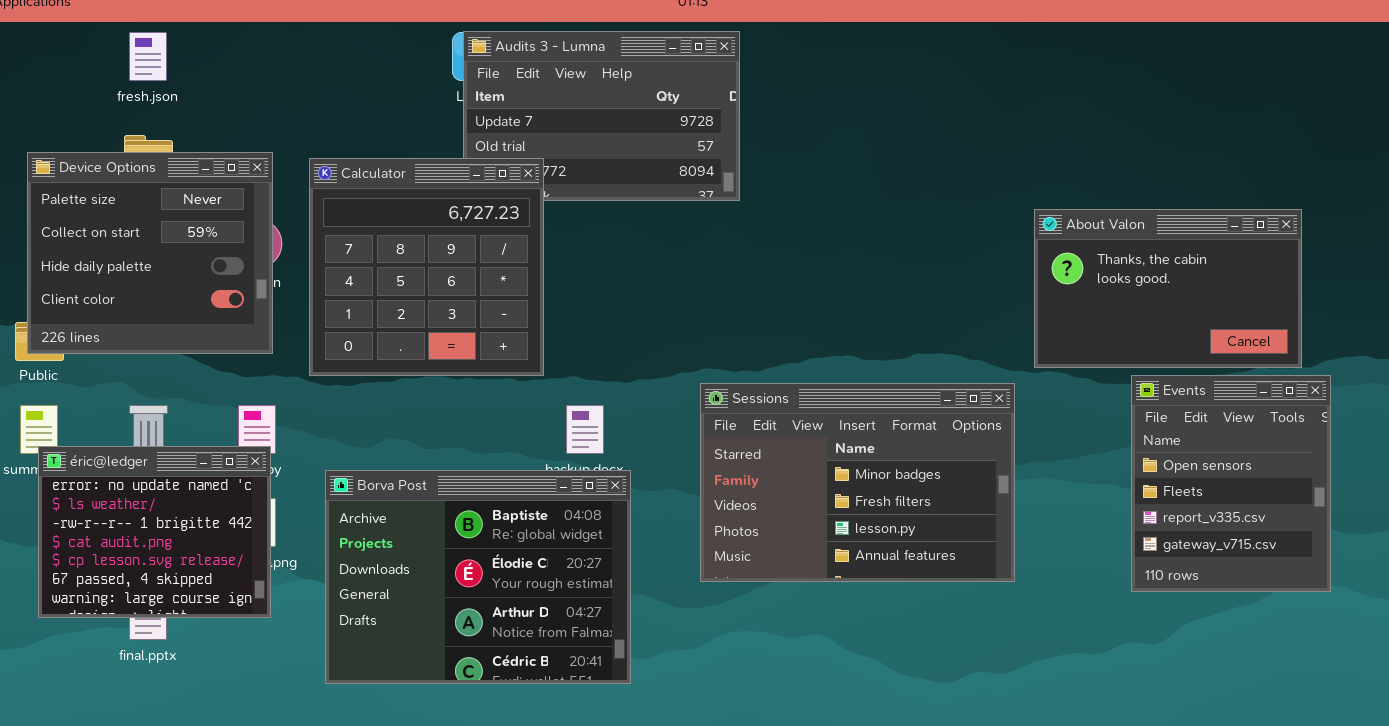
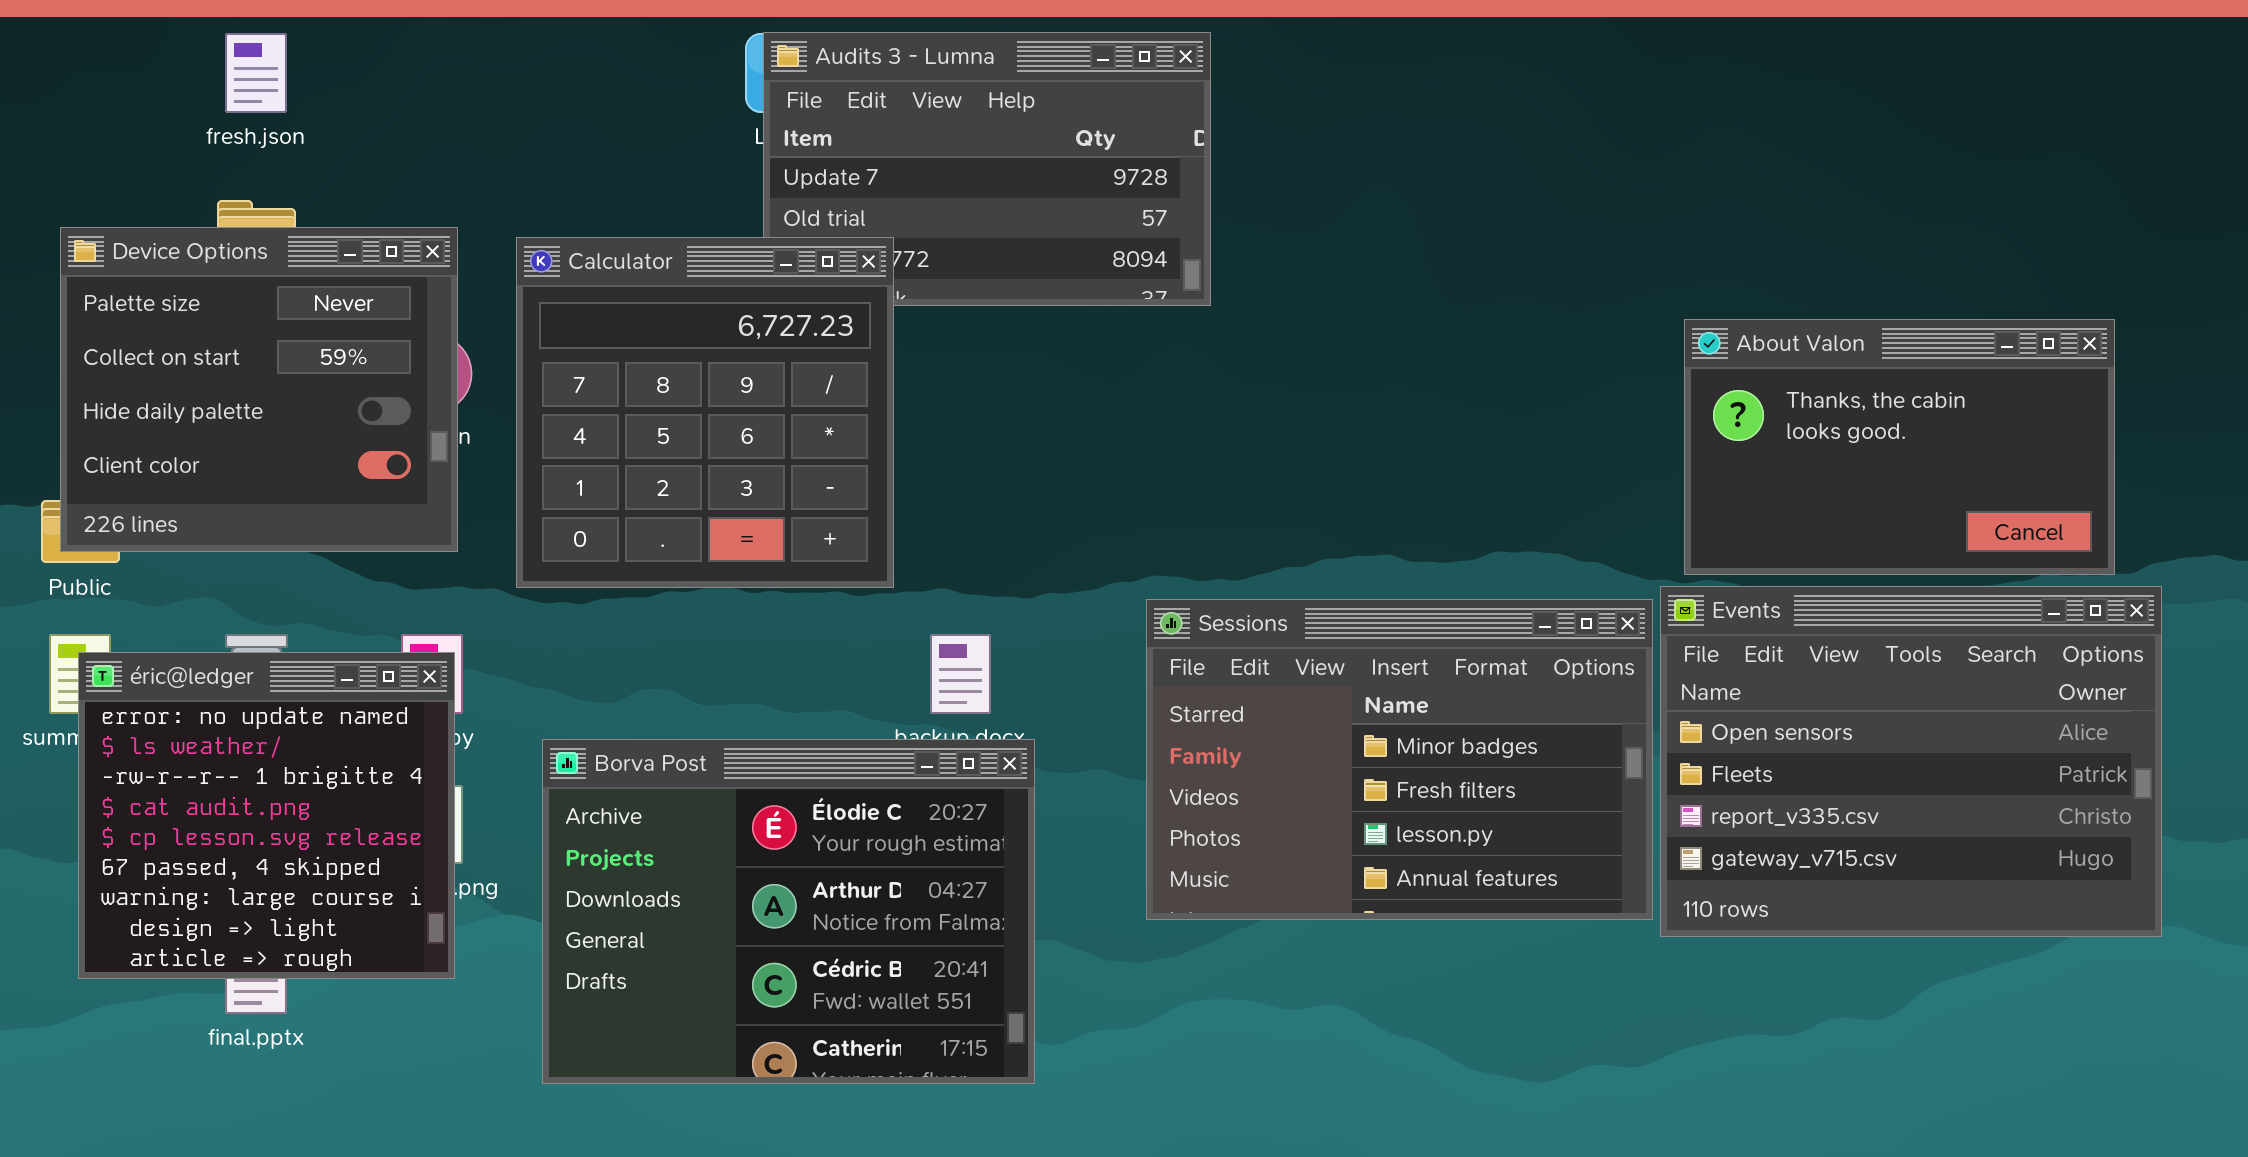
Events: [1131,375,1331,592] -> [1660,586,2162,937], resized
éric@ledger: [38,446,271,618] -> [78,652,455,979], resized
Borva Post: [325,470,631,684] -> [542,739,1035,1084], scrolled down 1 row

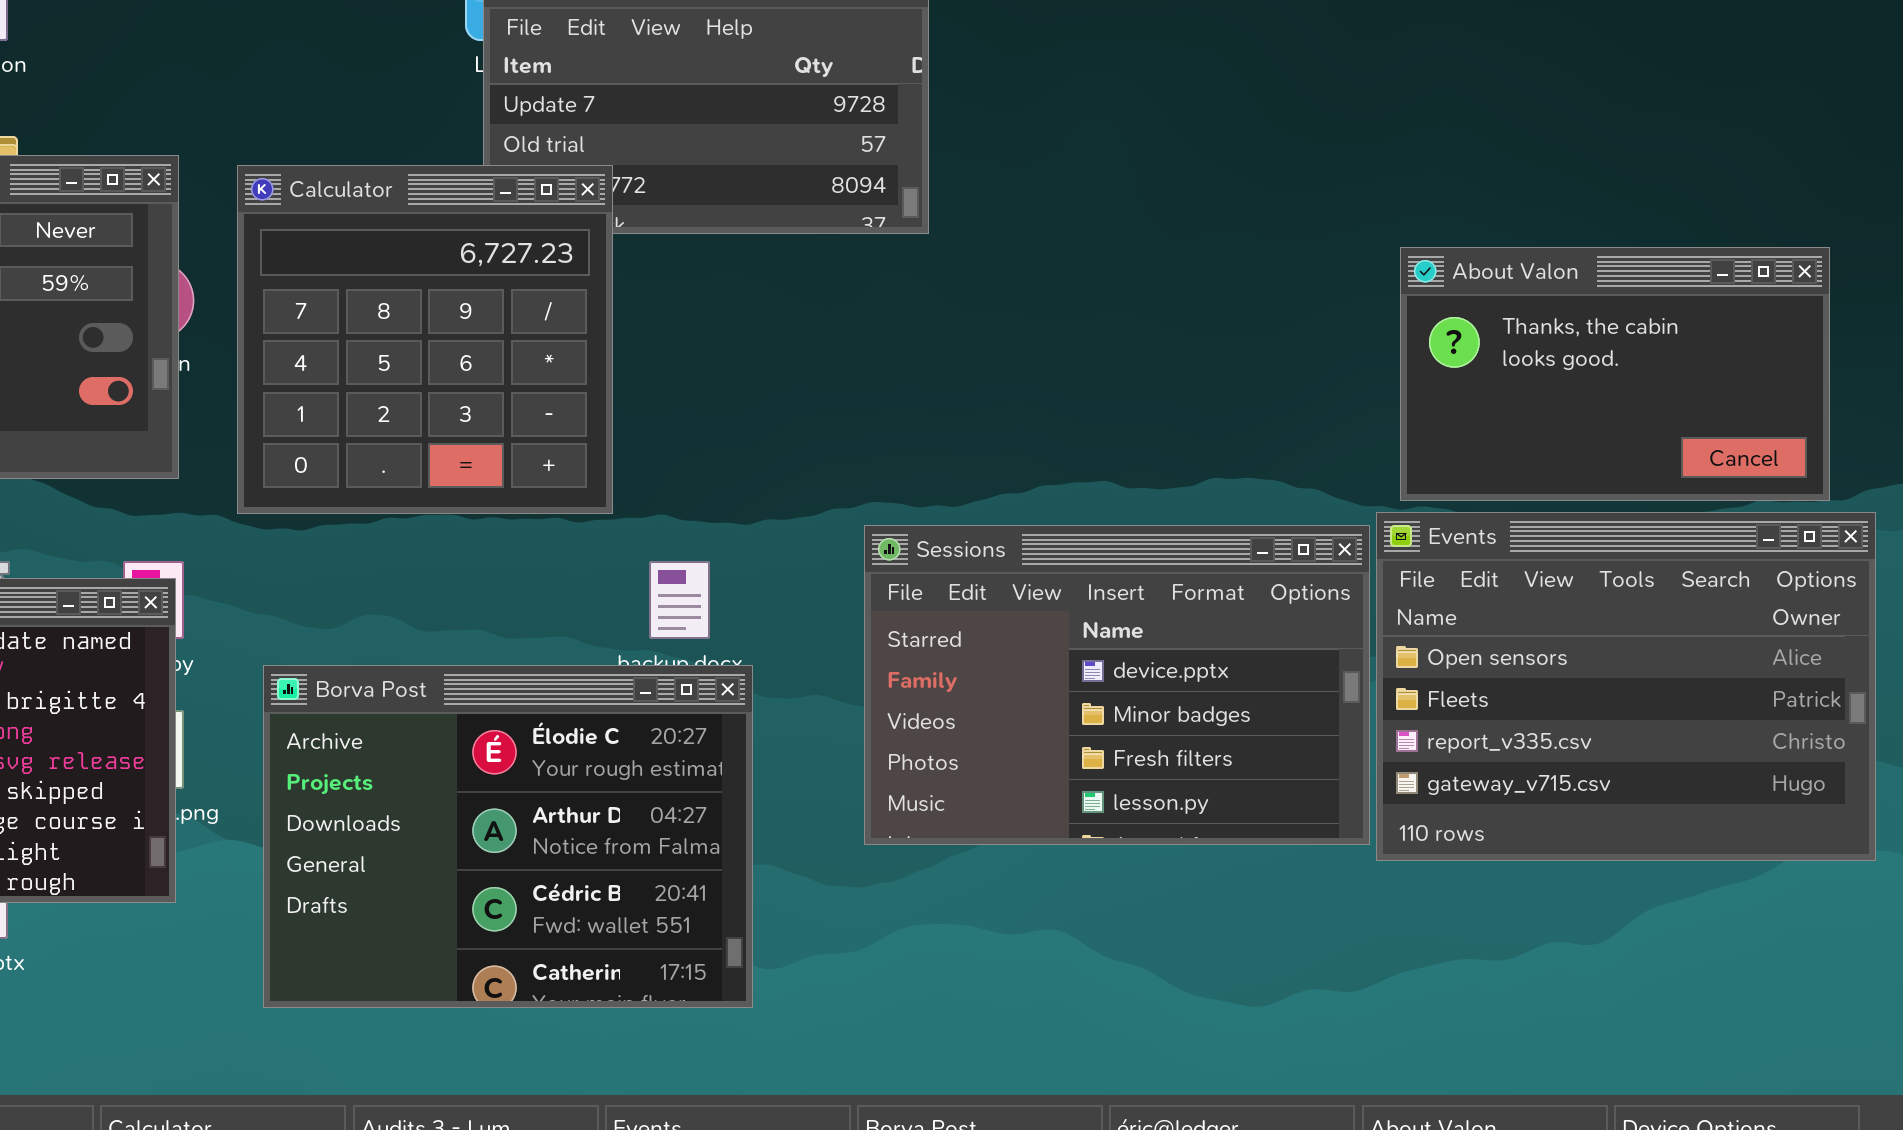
Sessions: [1146,599,1653,920] -> [864,525,1370,845], scrolled up 1 row

